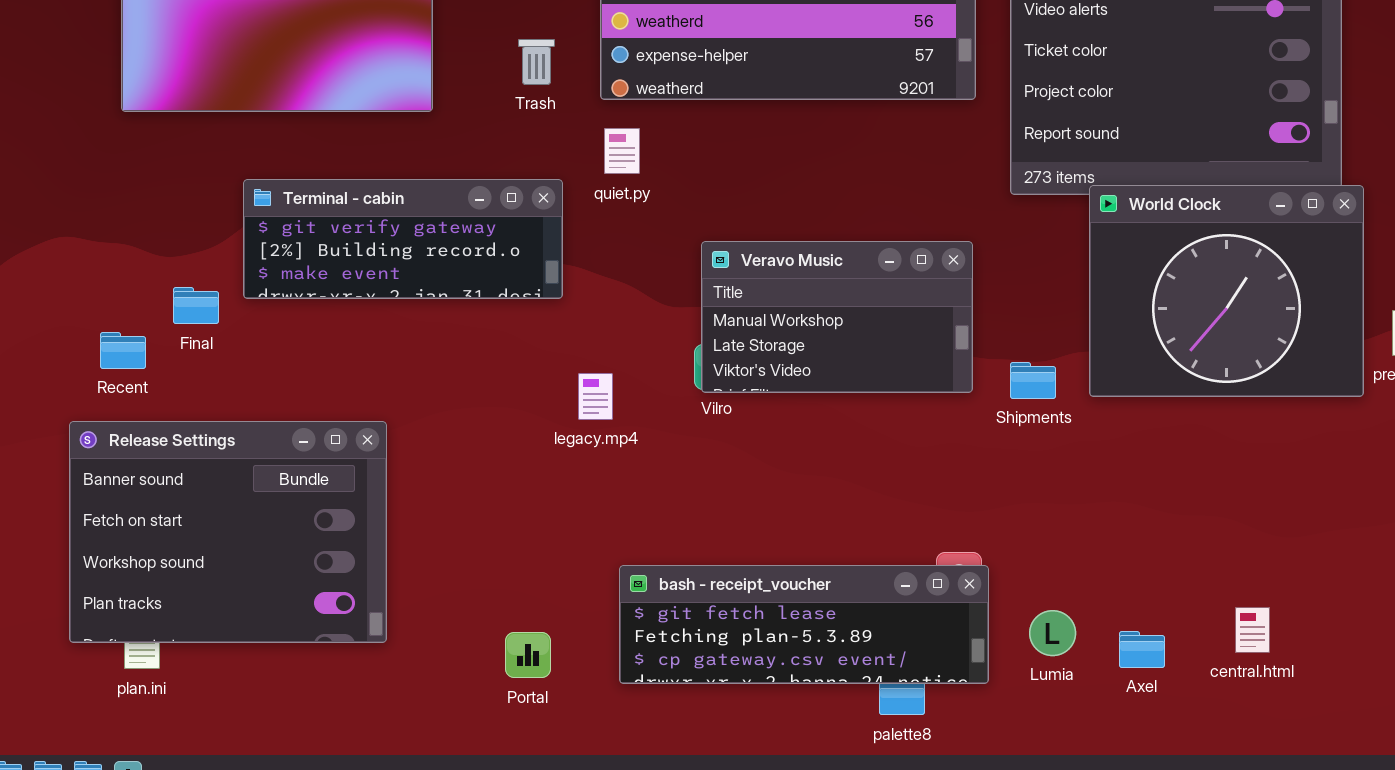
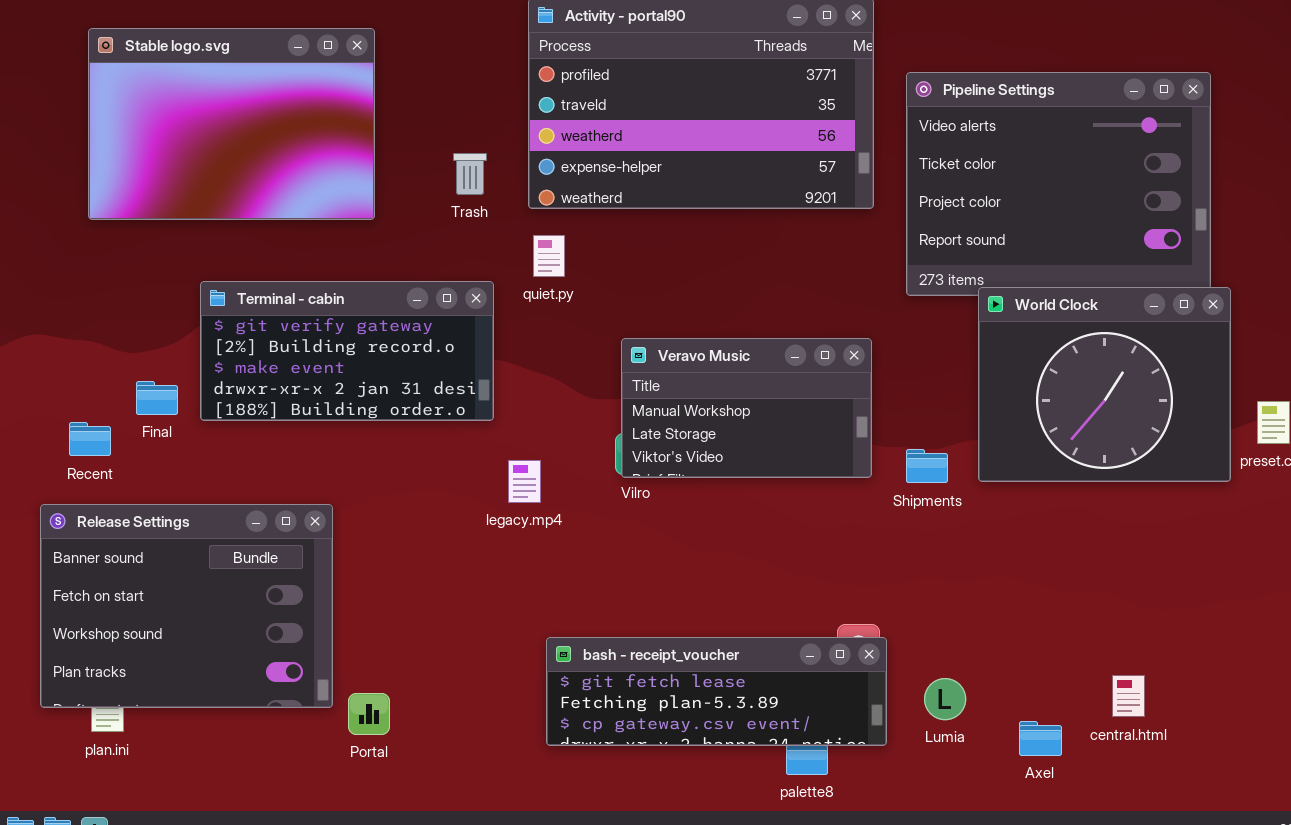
Terminal - cabin: [243,179,563,299] -> [200,281,494,421], resized
Axel: [1119,631,1165,668] -> [1019,721,1062,756], moved
Portal: [505,632,551,678] -> [348,693,390,735], moved

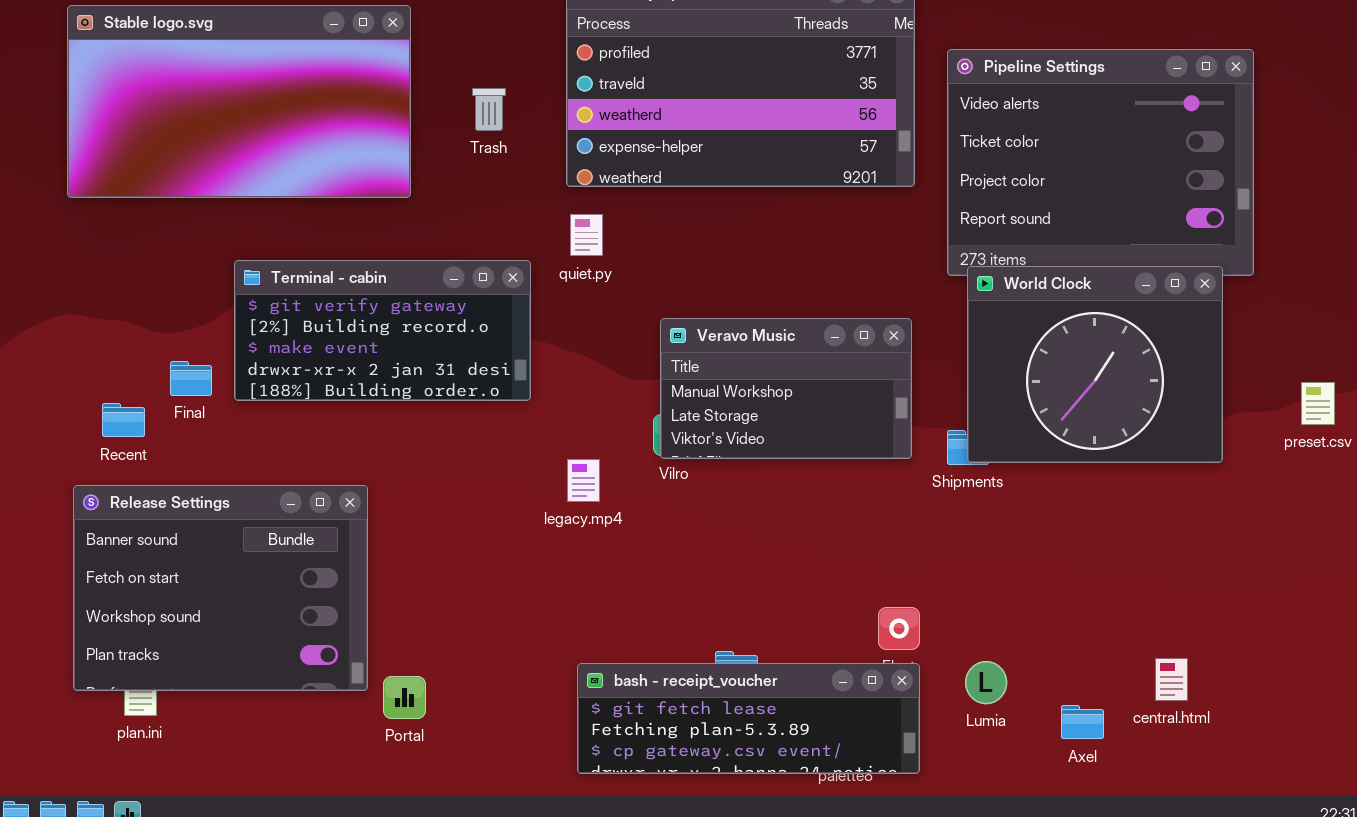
Stable logo.svg: [88,28,375,220] -> [67,5,411,198], resized
Trash: [453,153,487,195] -> [472,88,506,131], moved
World Clock: [978,287,1231,482] -> [967,266,1223,463], moved
legacy.mp4: [508,460,541,503] -> [567,459,600,502], moved
bash - receipt_voucher: [546,637,887,746] -> [577,663,920,774], moved

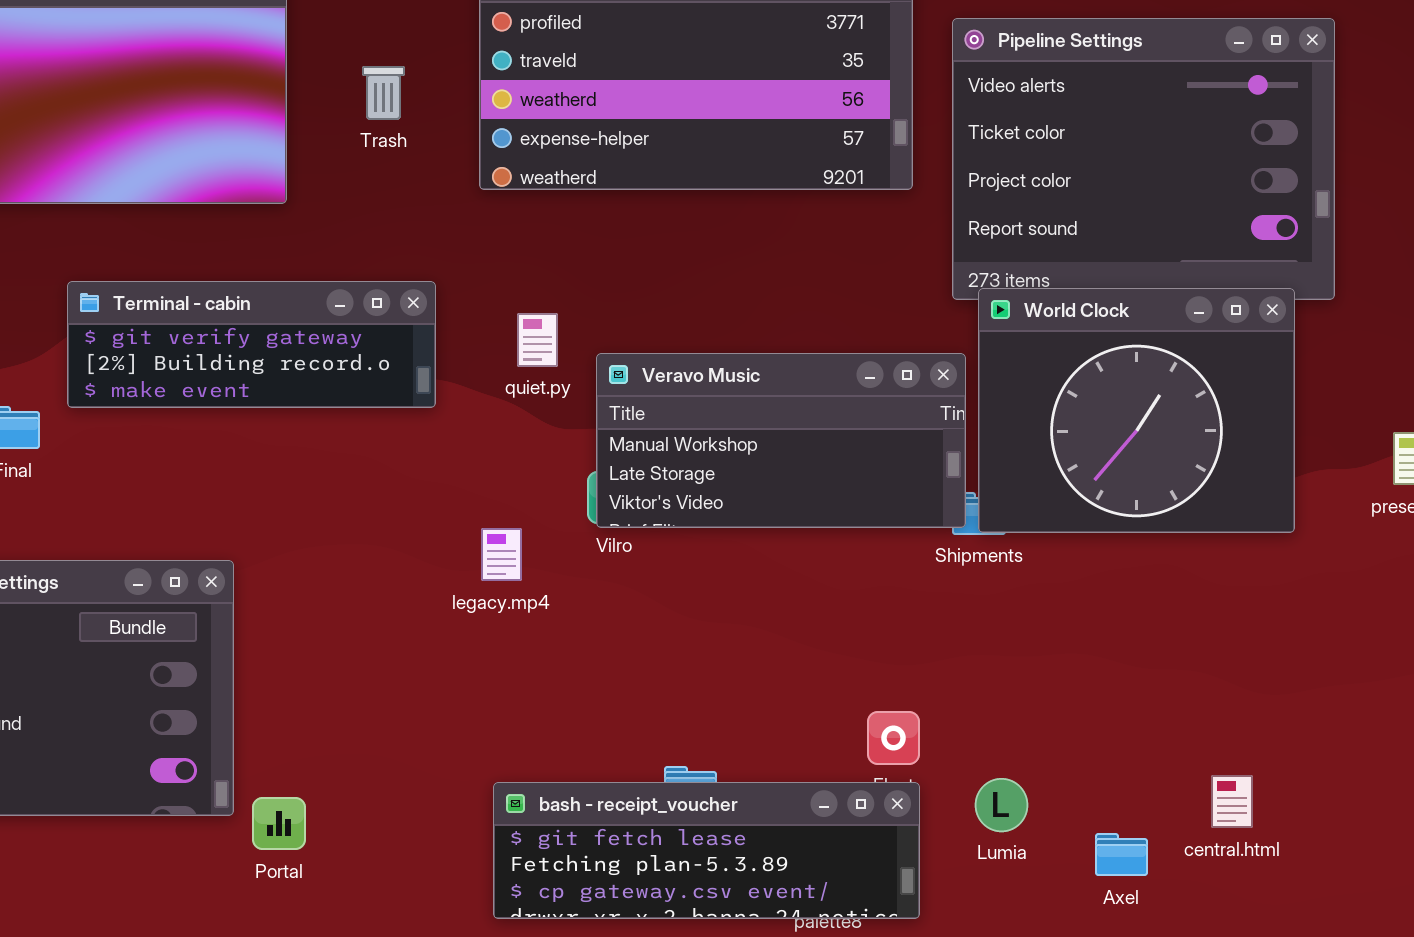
quiet.py: [570,214,603,256] -> [517,313,558,367], moved
Terminal - cabin: [234,260,531,401] -> [67,281,436,408], resized
Veravo Music: [660,318,912,459] -> [596,353,966,528], resized

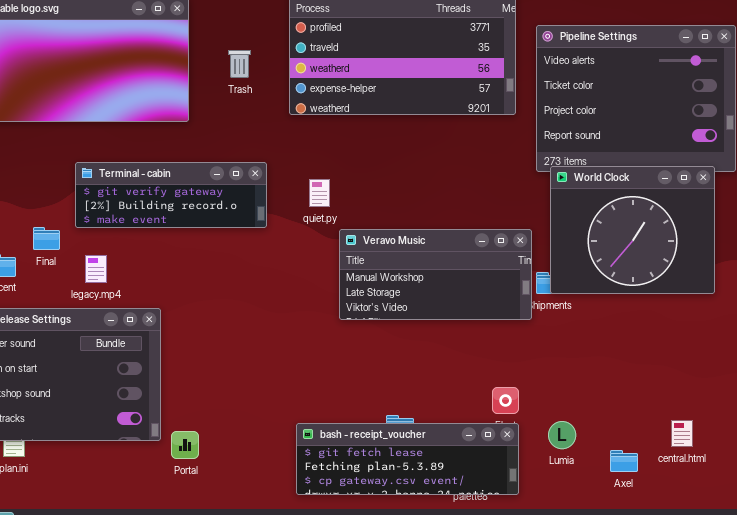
Veravo Music: [596,353,966,528] -> [339,229,532,320], moved
legacy.mp4: [481,528,522,581] -> [85,255,107,283], moved

